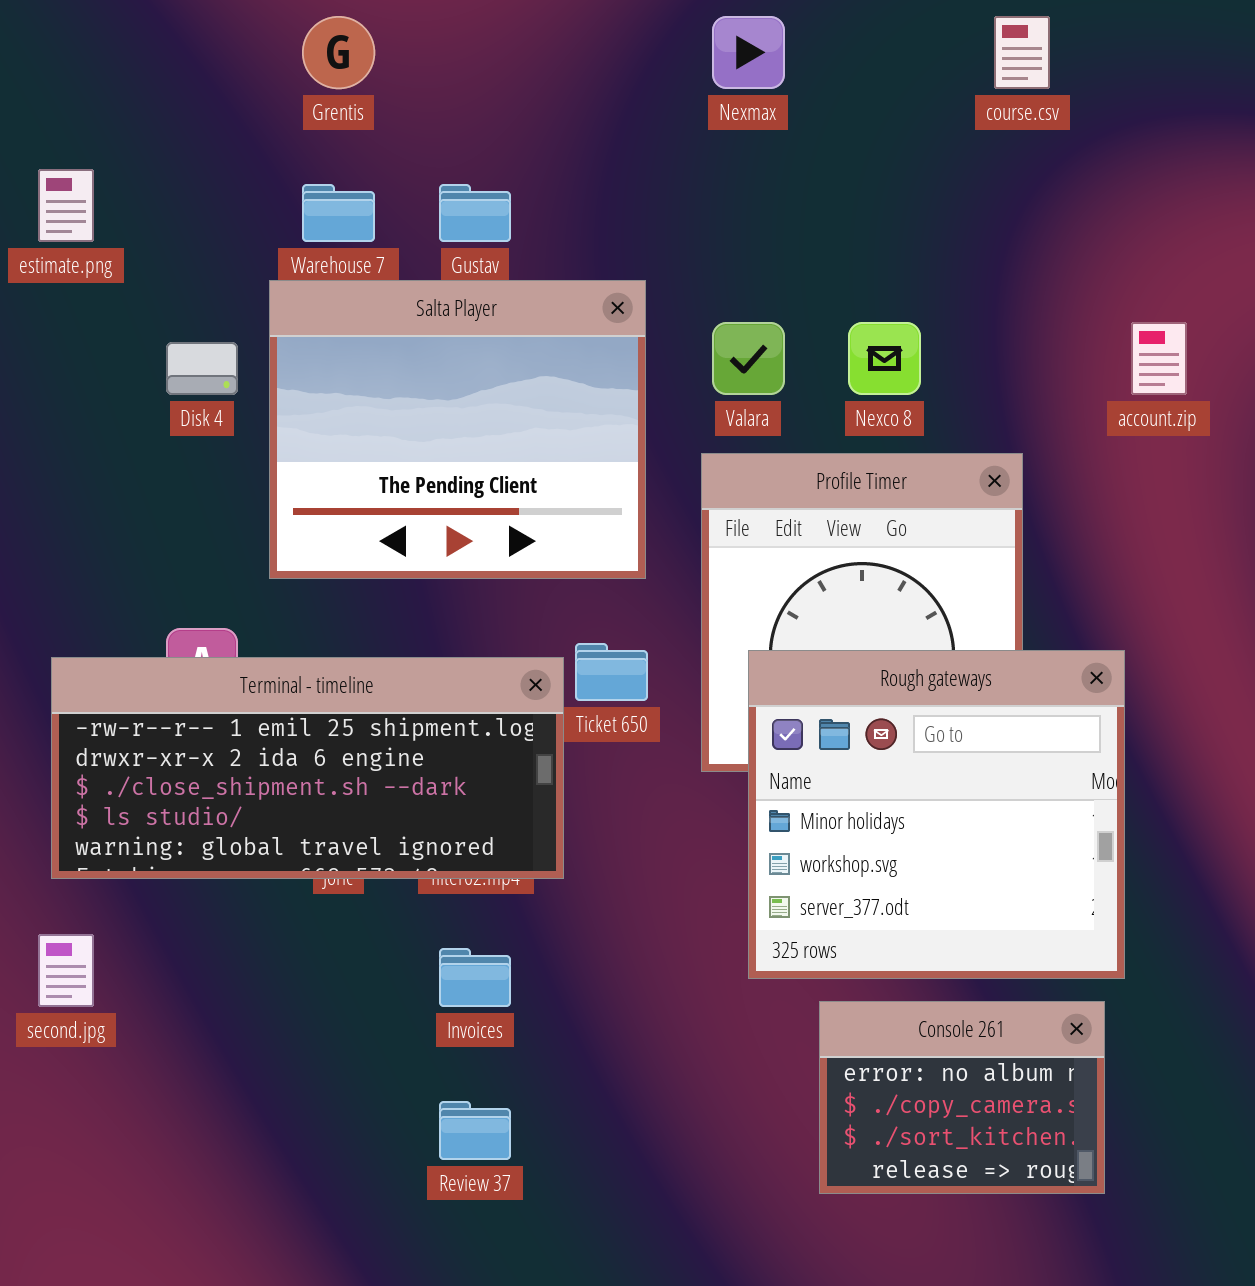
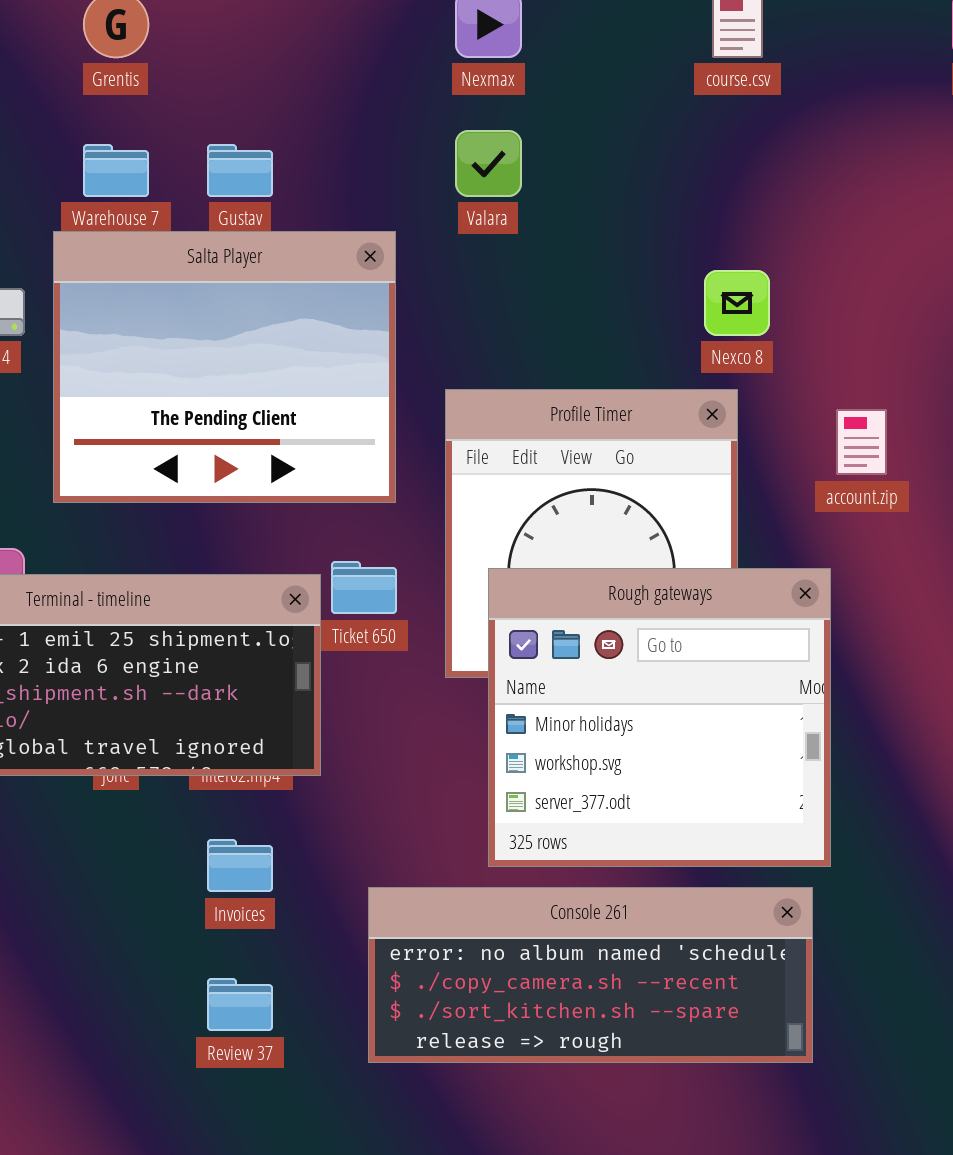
Valara: [712,322,785,395] -> [455,130,522,197], moved
Nexco 8: [848,322,921,395] -> [704,270,770,336], moved
account.zip: [1131,322,1187,395] -> [836,409,887,475], moved
Console 261: [819,1001,1105,1194] -> [368,887,813,1063], resized

